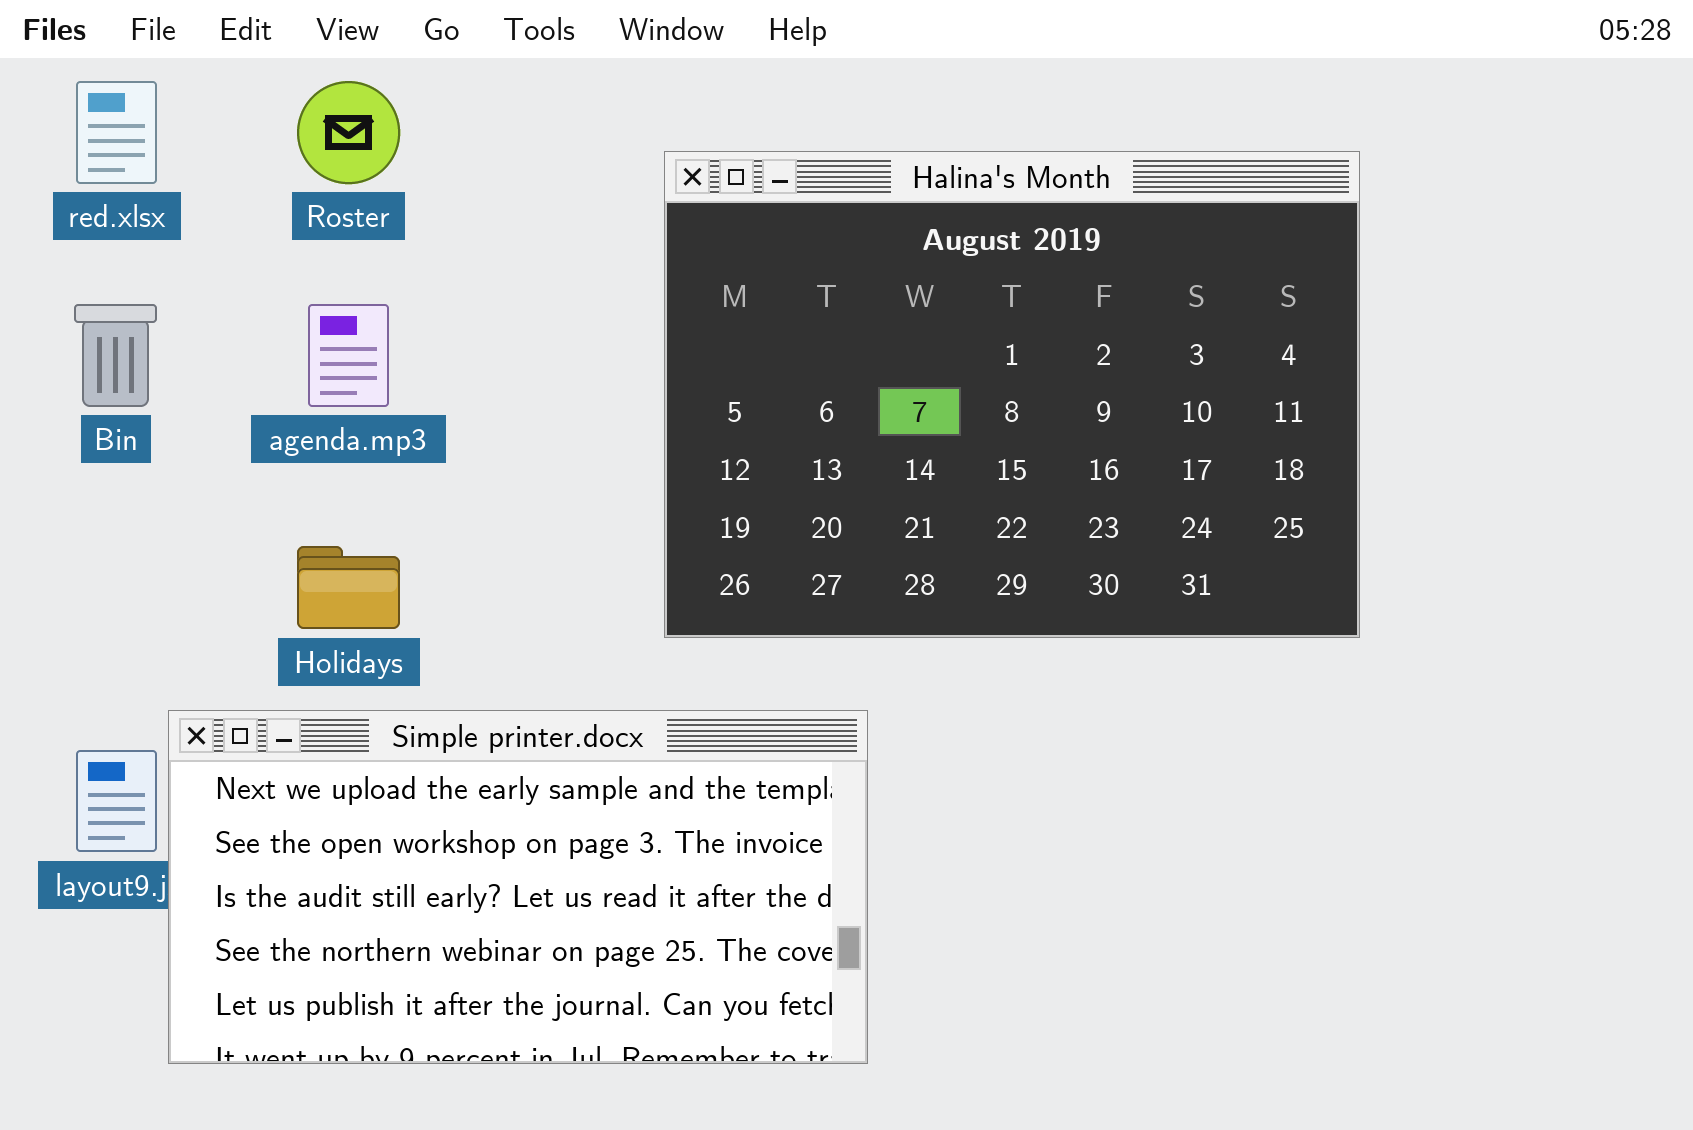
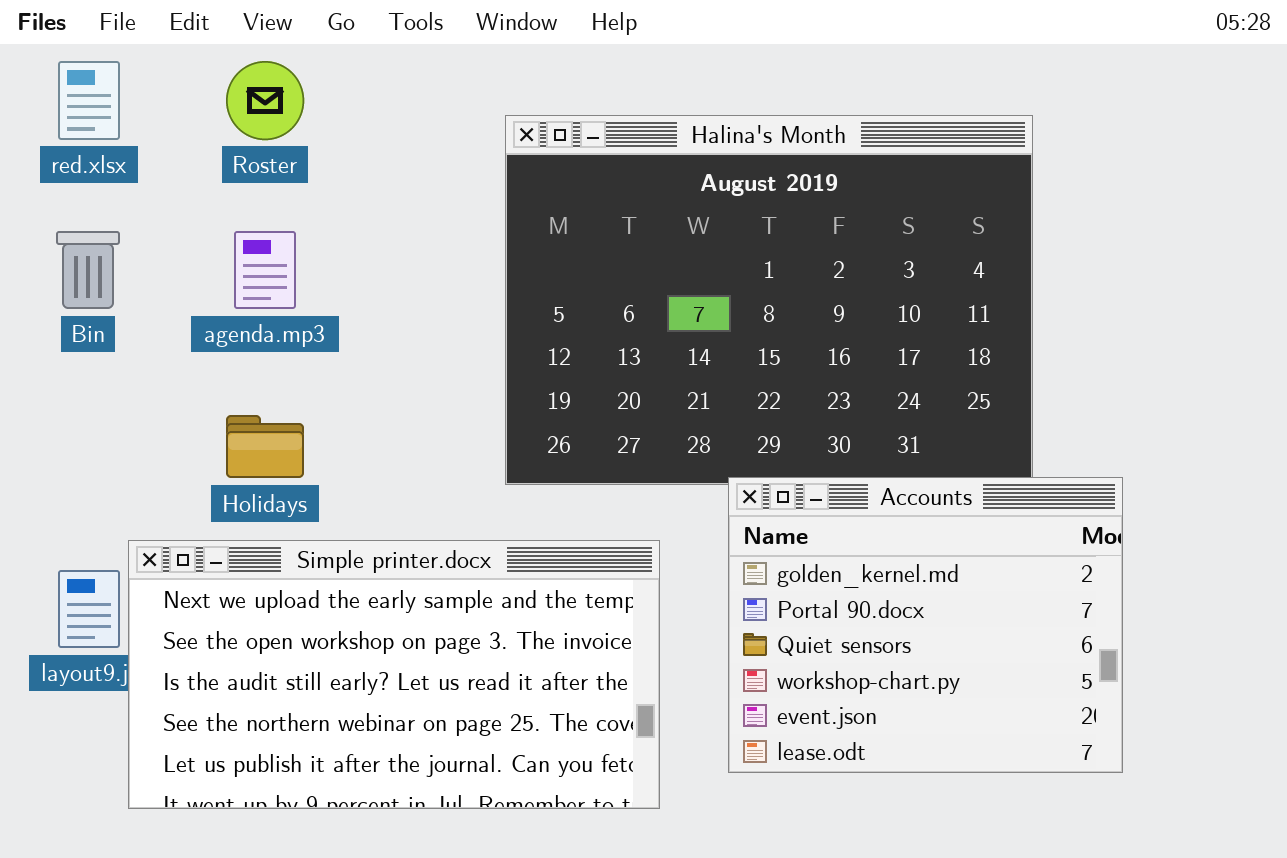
Accounts: none -> [728,477,1123,773], opened

